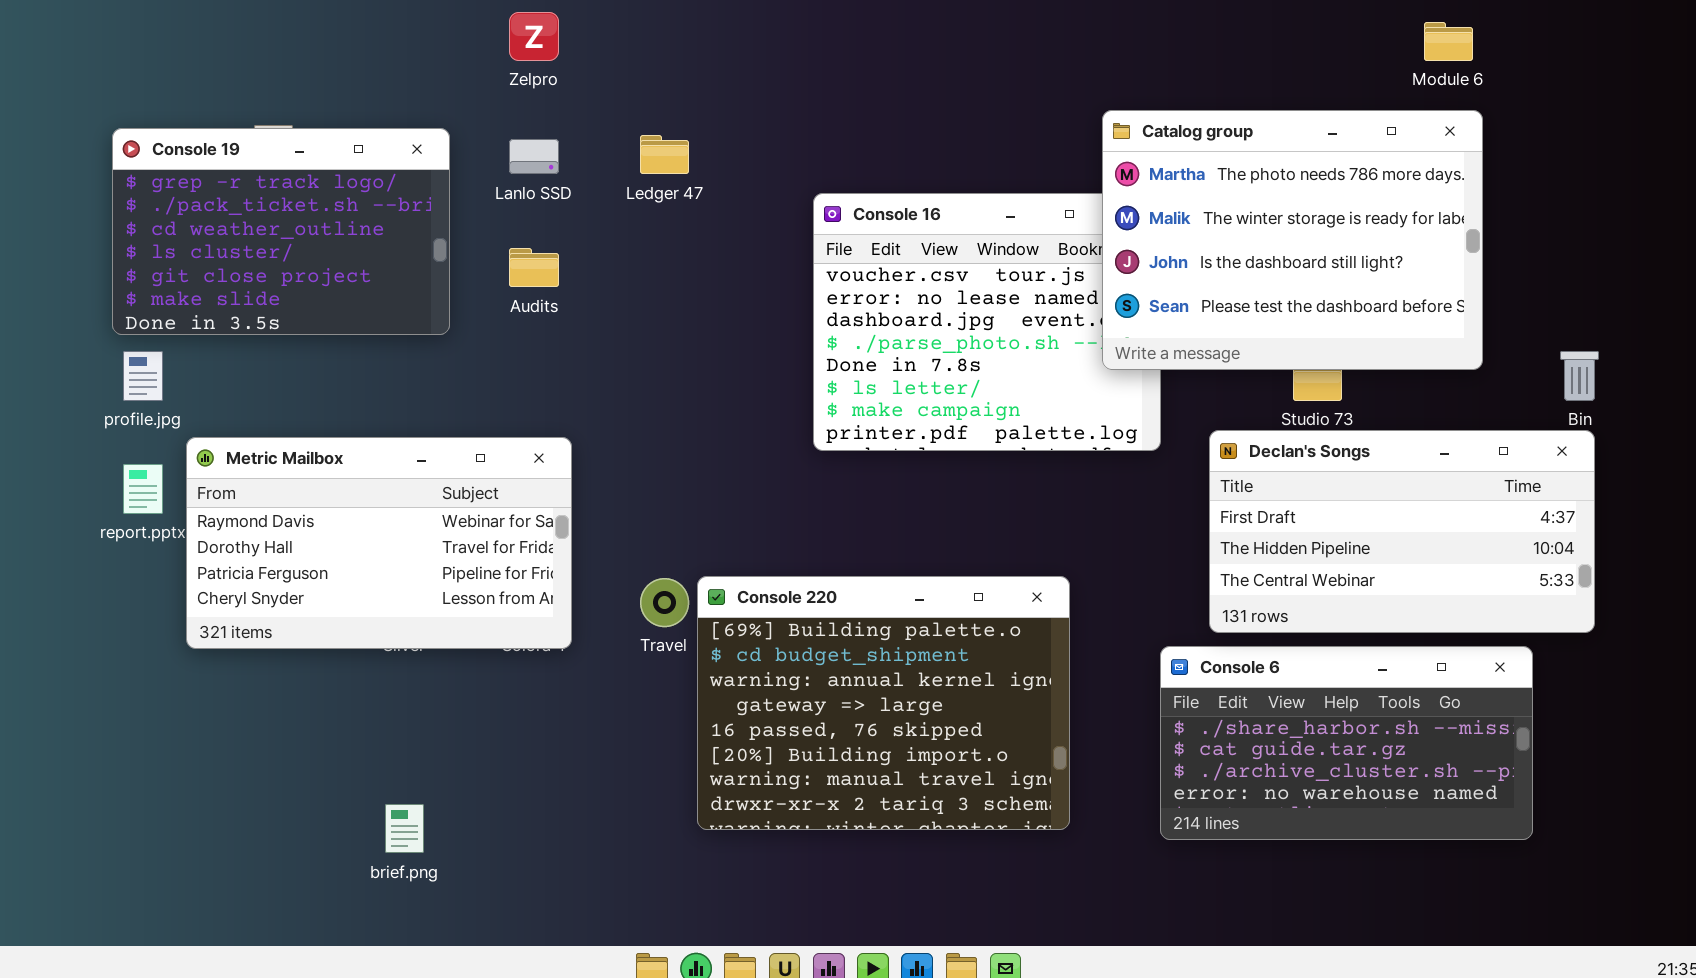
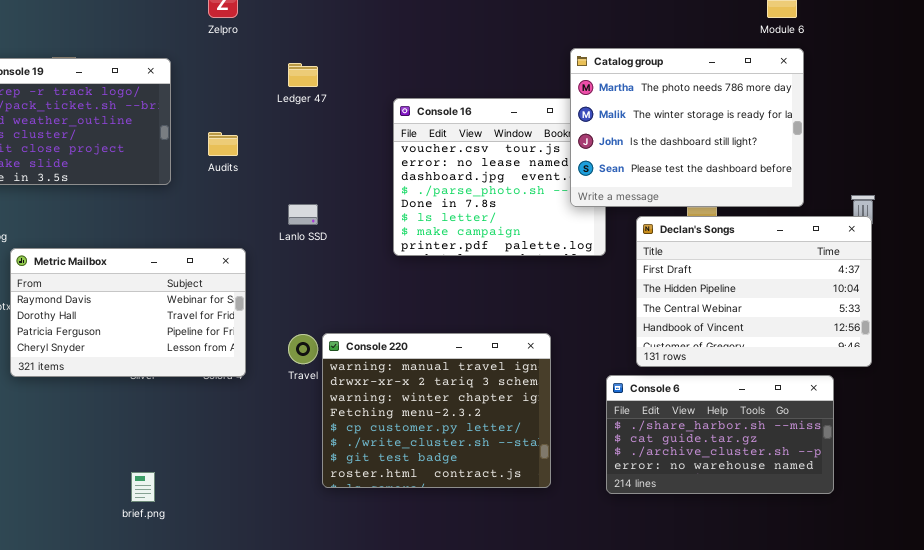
Lanlo SSD: [509,139,559,174] -> [288,204,318,225], moved
Declan's Songs: [1209,430,1595,633] -> [636,216,872,367], resized
Console 220: [697,576,1070,830] -> [322,333,551,488], scrolled down 6 rows

